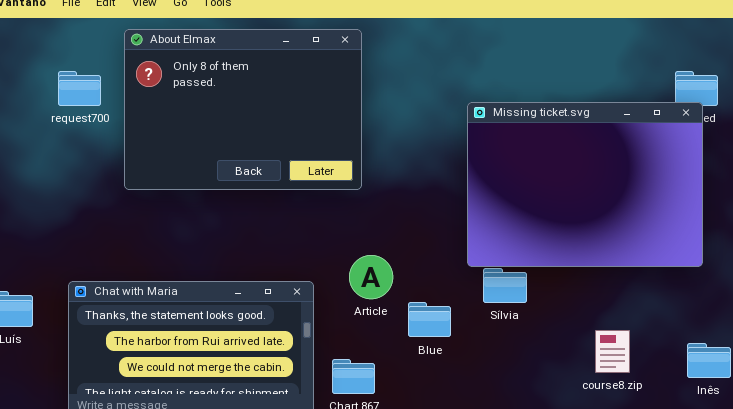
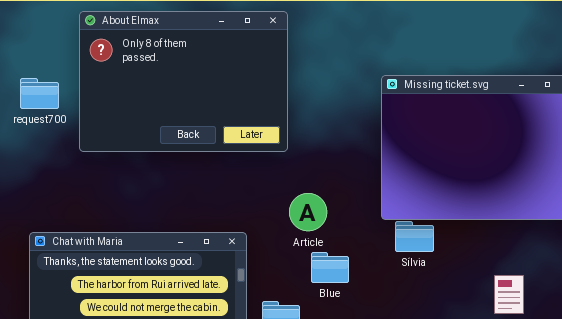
request700: [58,71,101,106] -> [20,78,59,109], moved
Article: [349,255,393,299] -> [289,193,327,231], moved
Blue: [408,302,451,337] -> [311,252,349,283], moved

